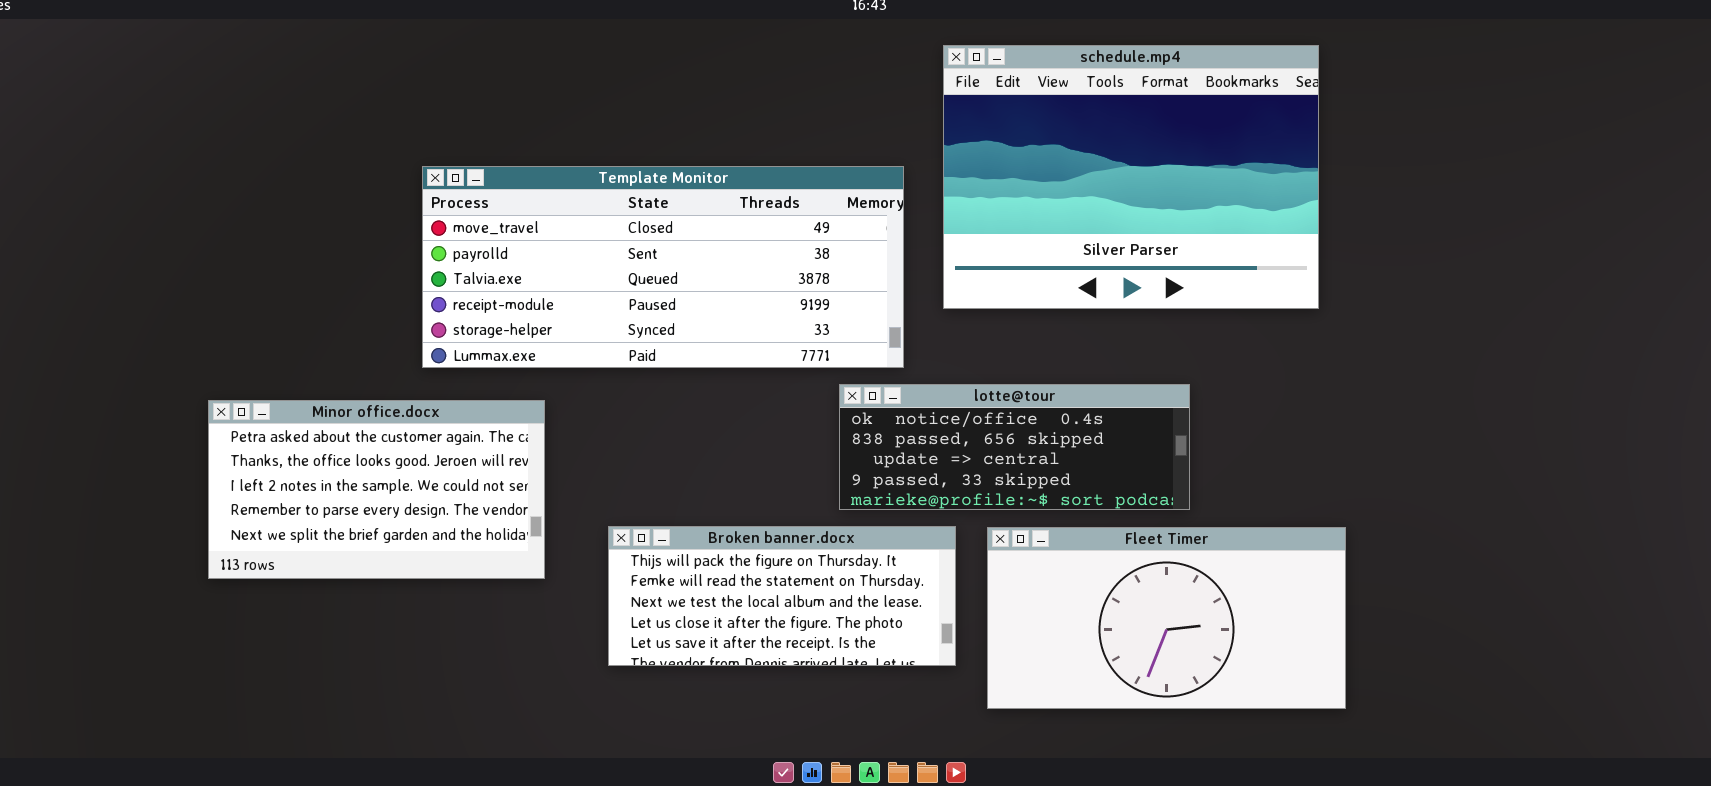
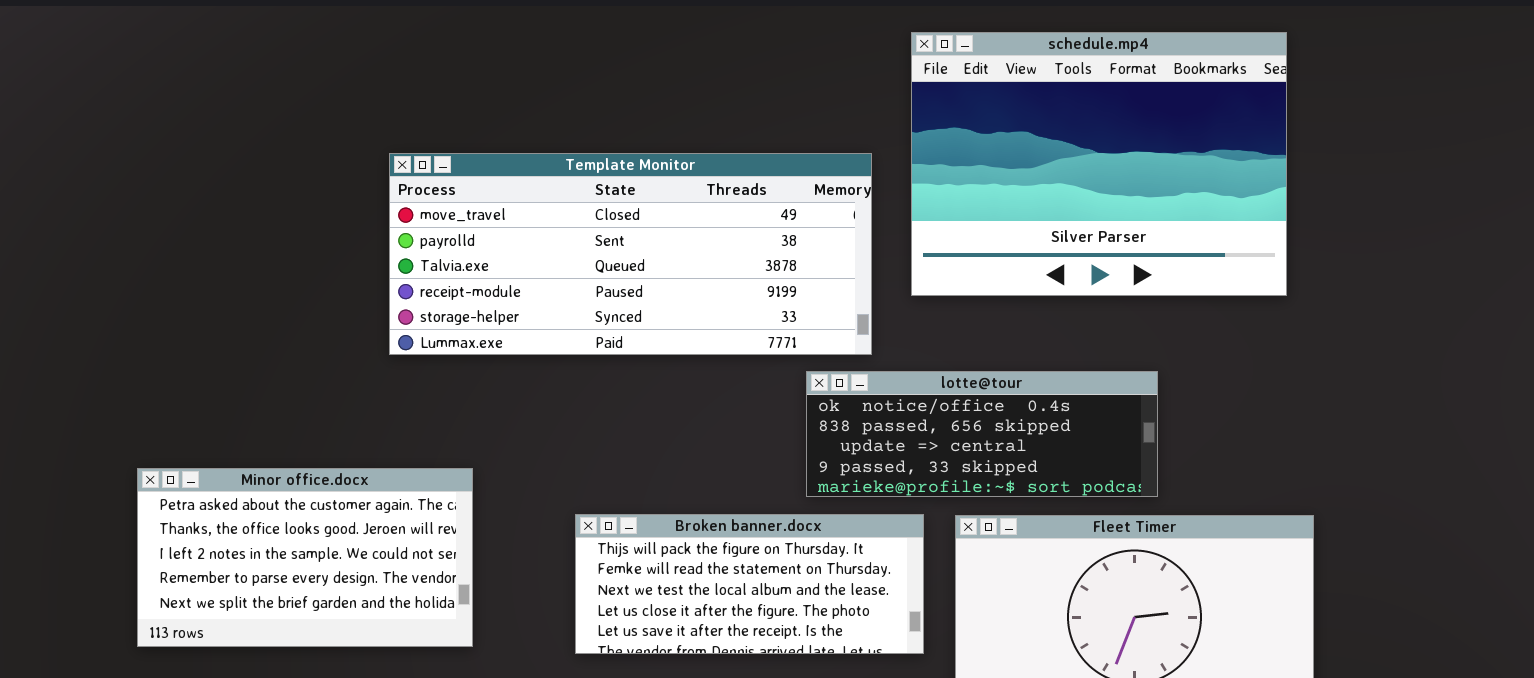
Minor office.docx: [208,400,545,579] -> [137,468,473,647], moved

